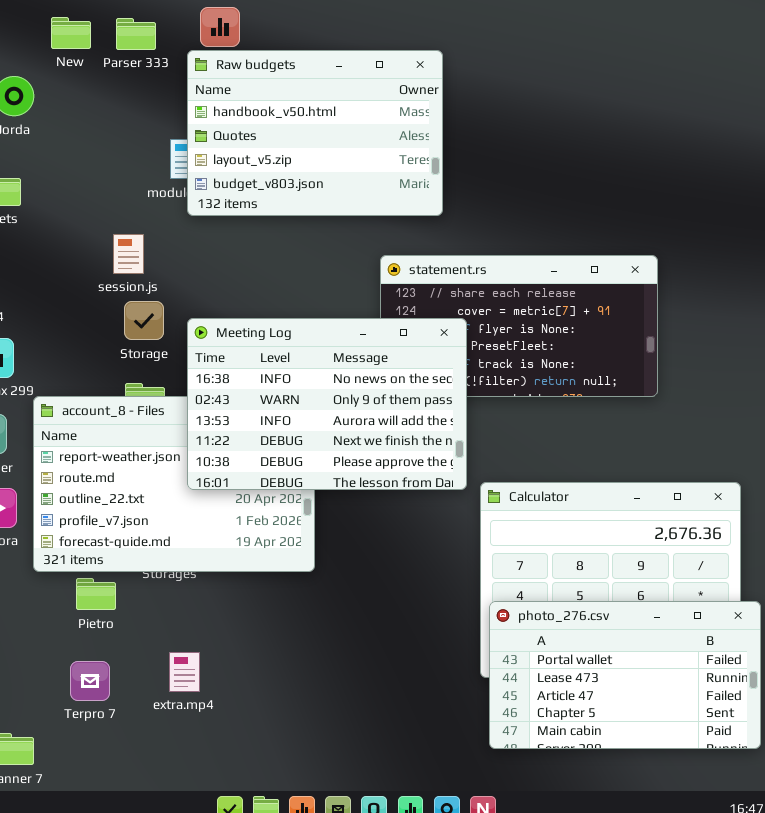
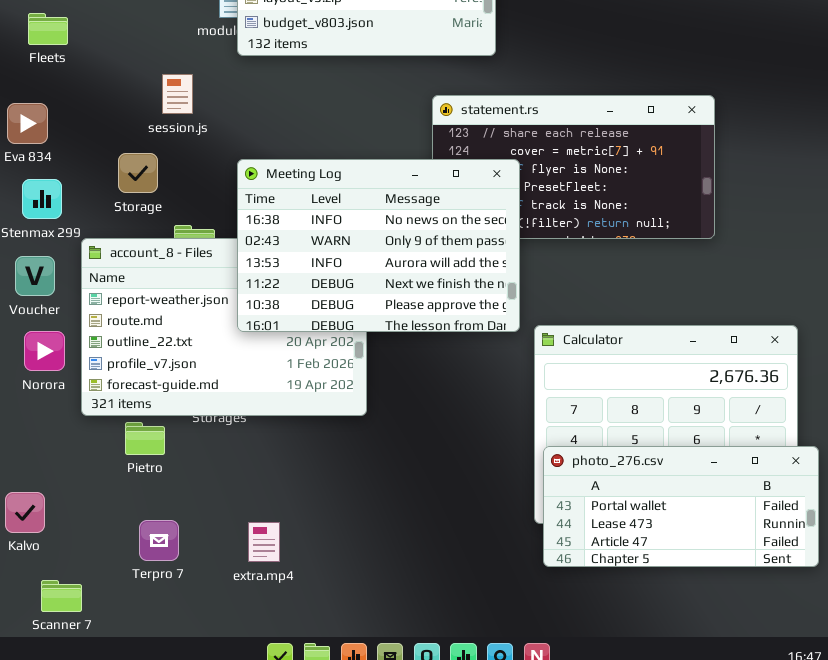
Storage: [124,301,164,340] -> [118,153,158,193], moved
photo_276.csv: [489,601,761,749] -> [543,446,819,567], resized
extra.mp4: [169,652,200,692] -> [248,522,280,562], moved
Terpro 7: [70,661,110,701] -> [139,520,179,561], moved

